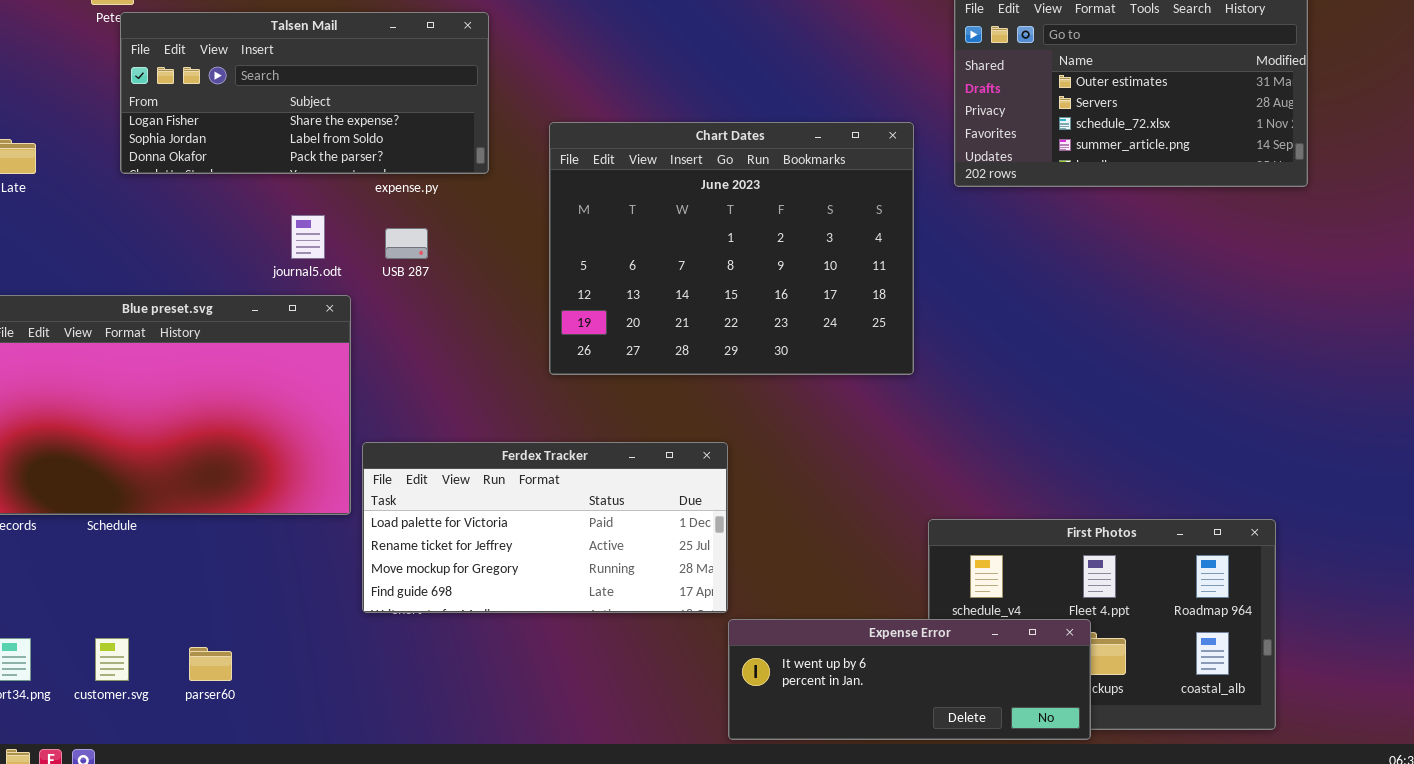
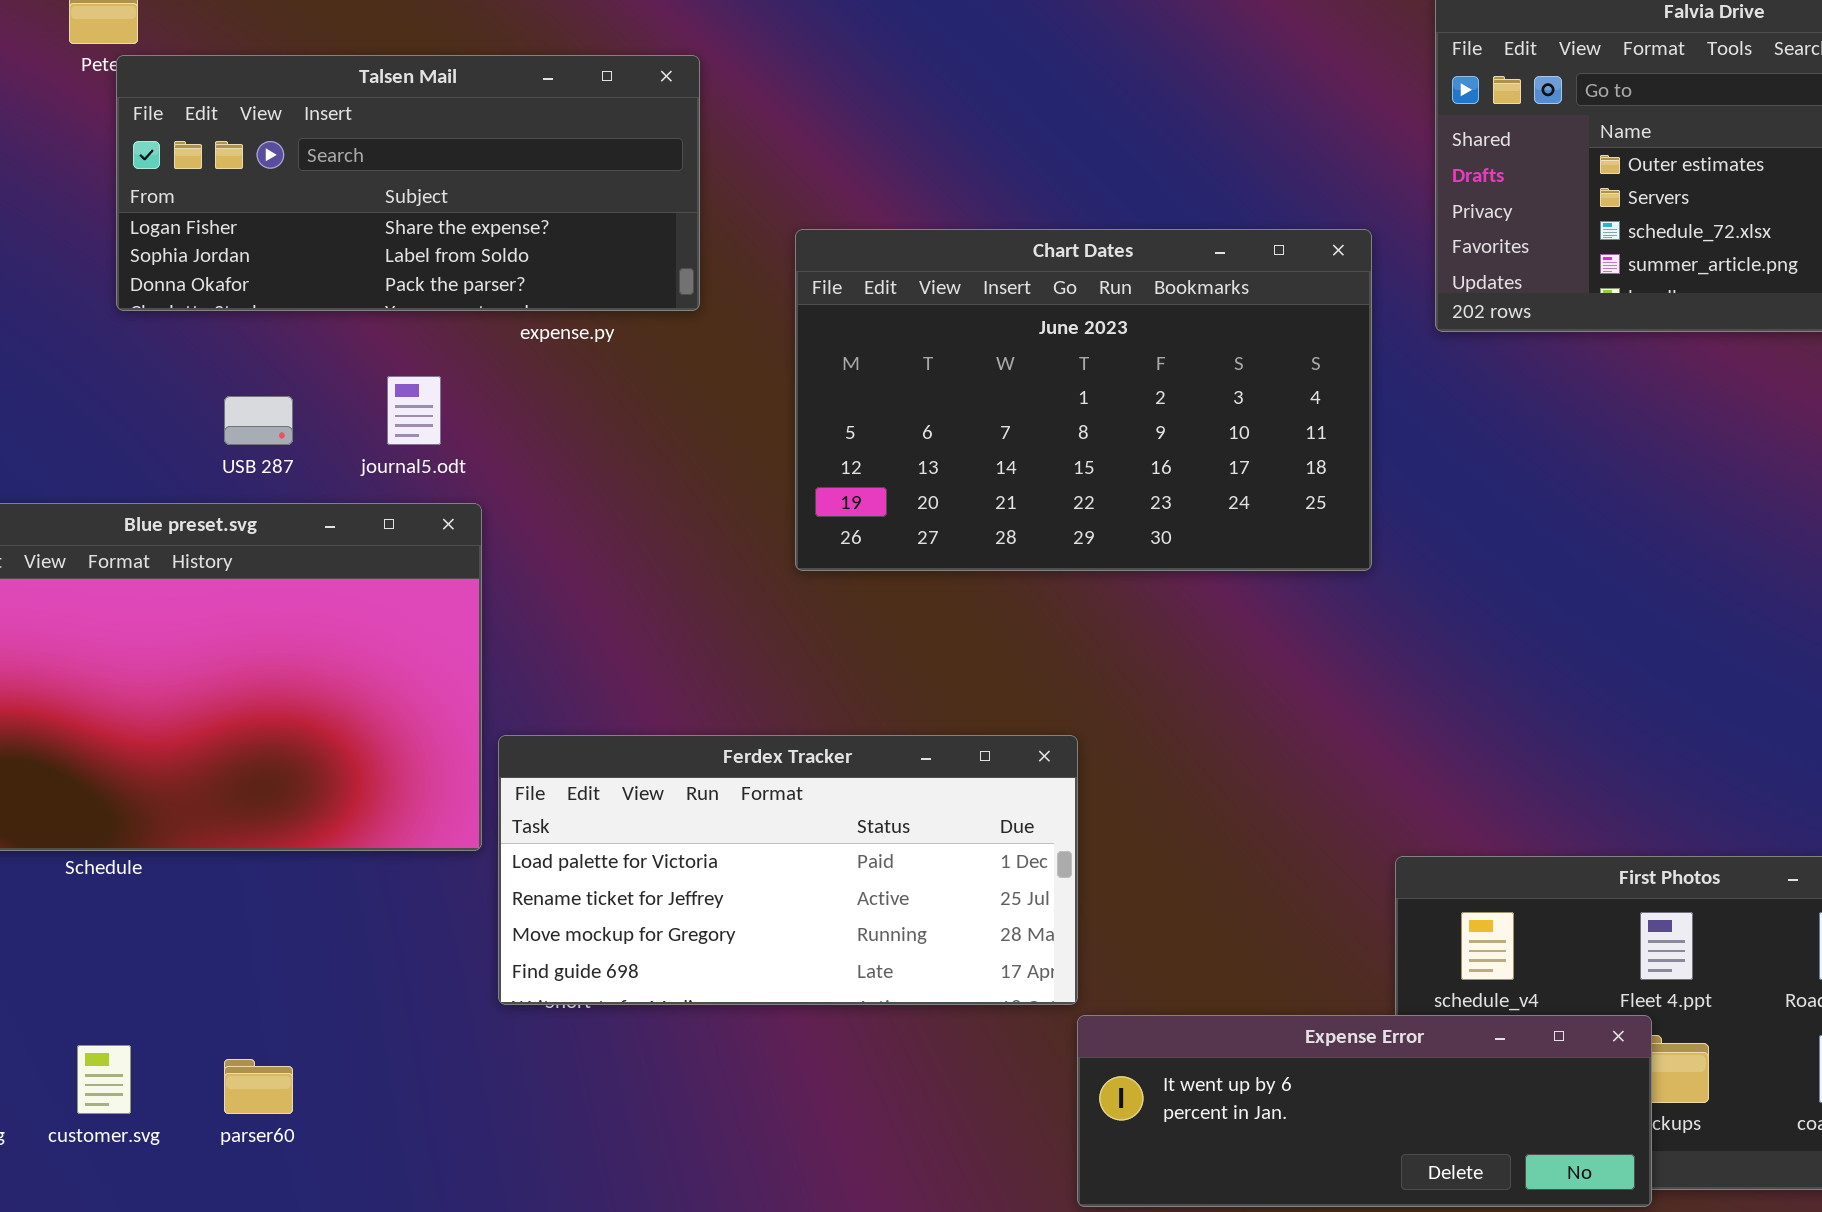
Chart Dates: [549,122,914,375] -> [795,229,1372,571], resized
USB 287: [385,228,428,259] -> [224,396,293,445], moved

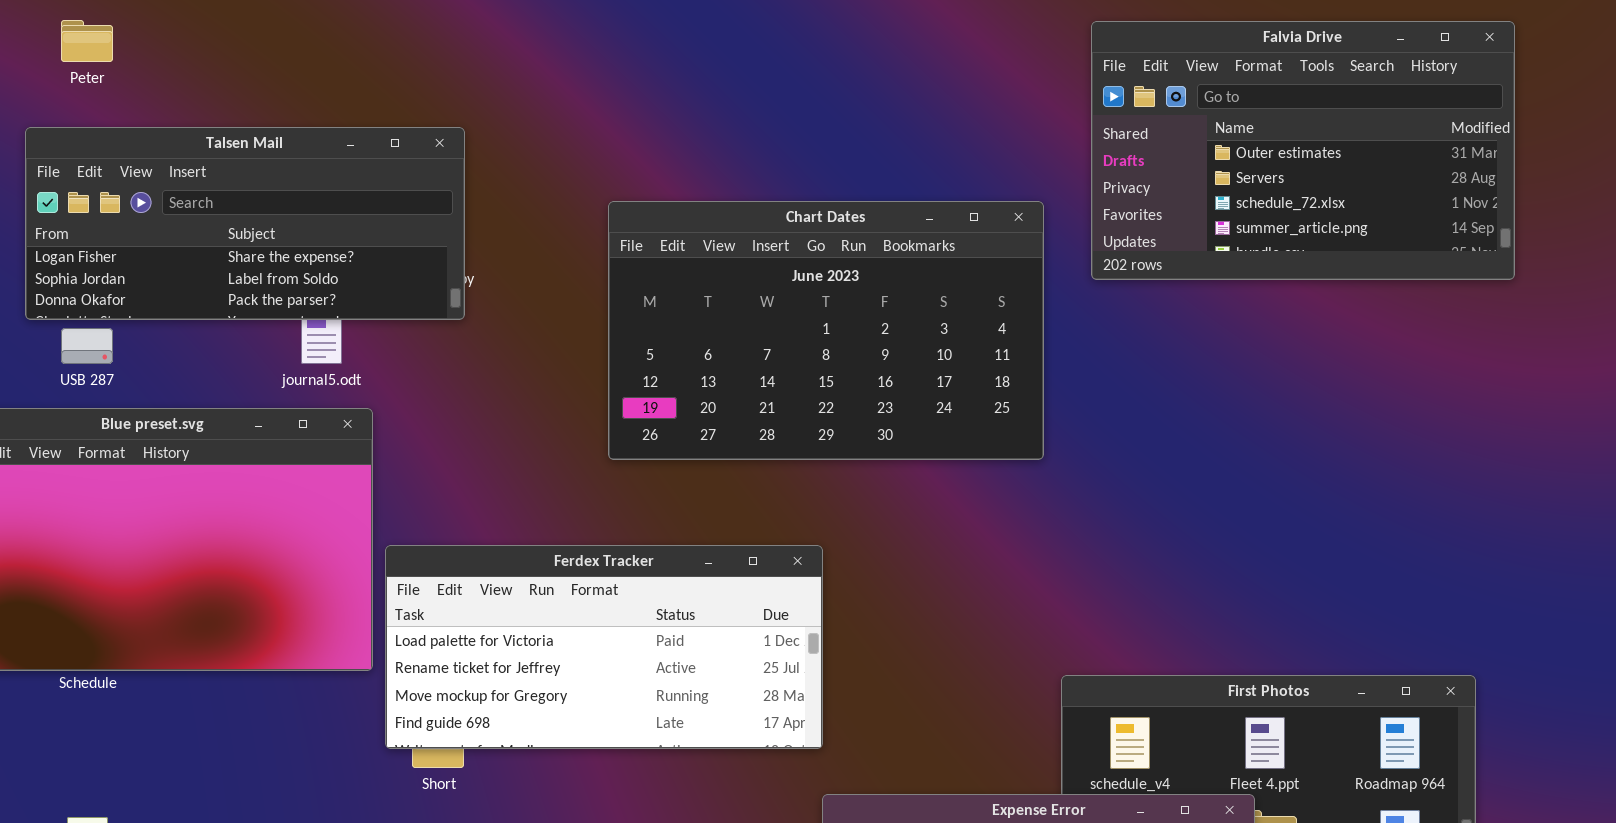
Talsen Mail: [116,55,700,311] -> [25,127,465,320], moved
USB 287: [224,396,293,445] -> [61,328,113,364], moved
Ferdex Tracker: [498,735,1078,1005] -> [385,545,823,749], moved

